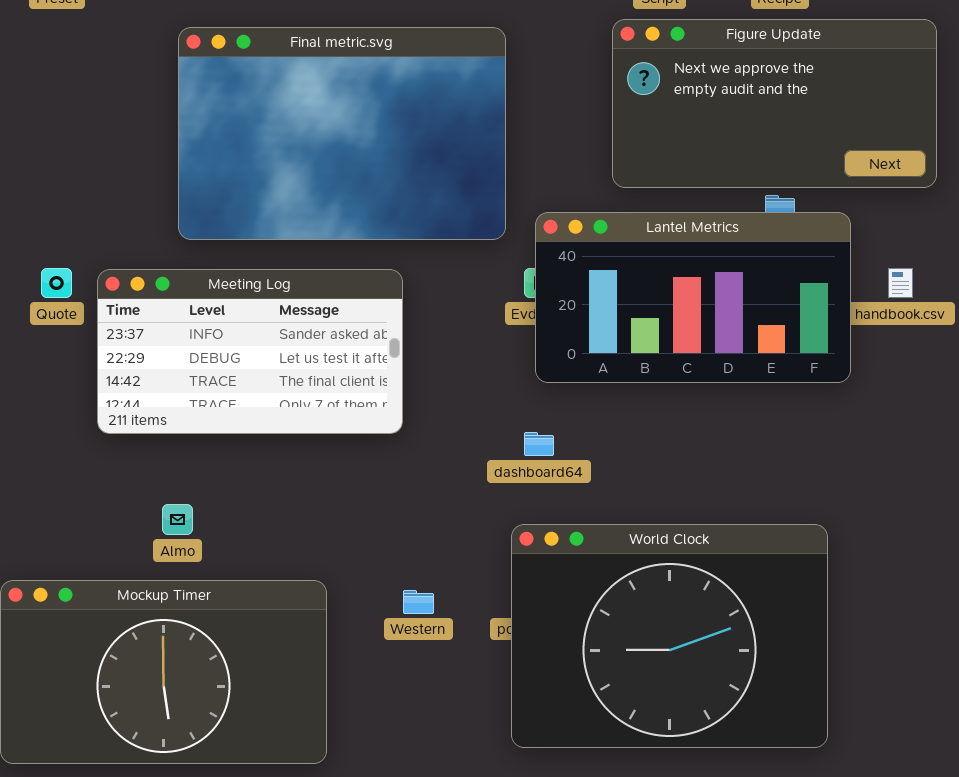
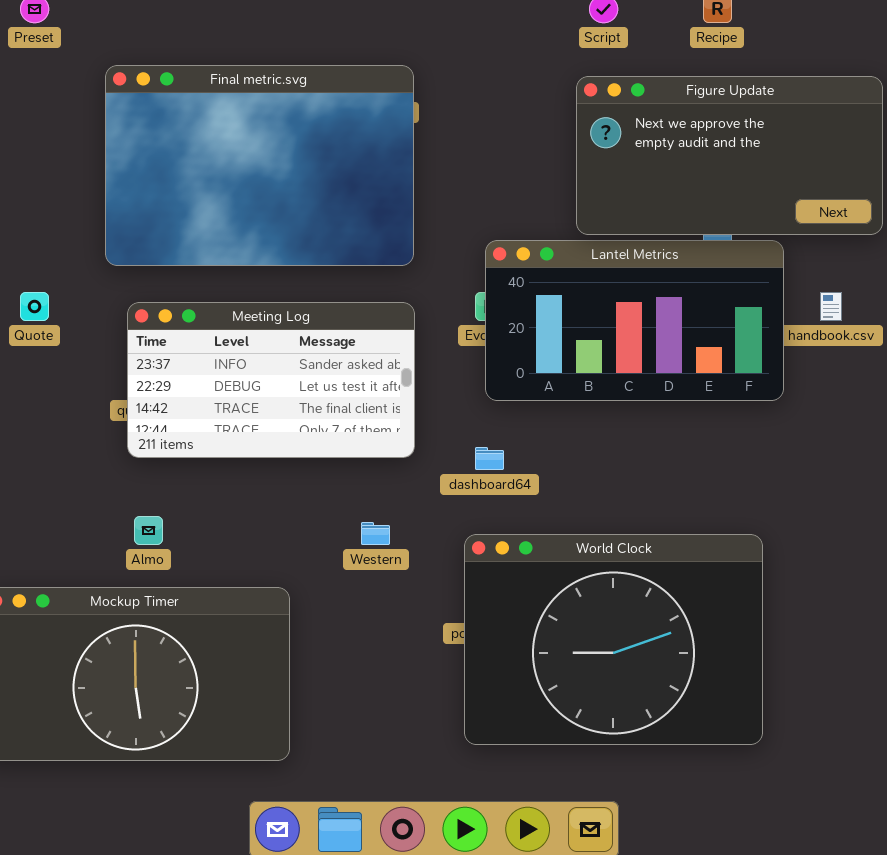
Figure Update: [612,19,937,188] -> [576,76,883,235], moved
Final metric.svg: [178,27,506,240] -> [105,65,414,266], moved
Meeting Log: [97,269,403,434] -> [127,302,415,458], moved
Western: [403,590,434,614] -> [361,522,390,545], moved

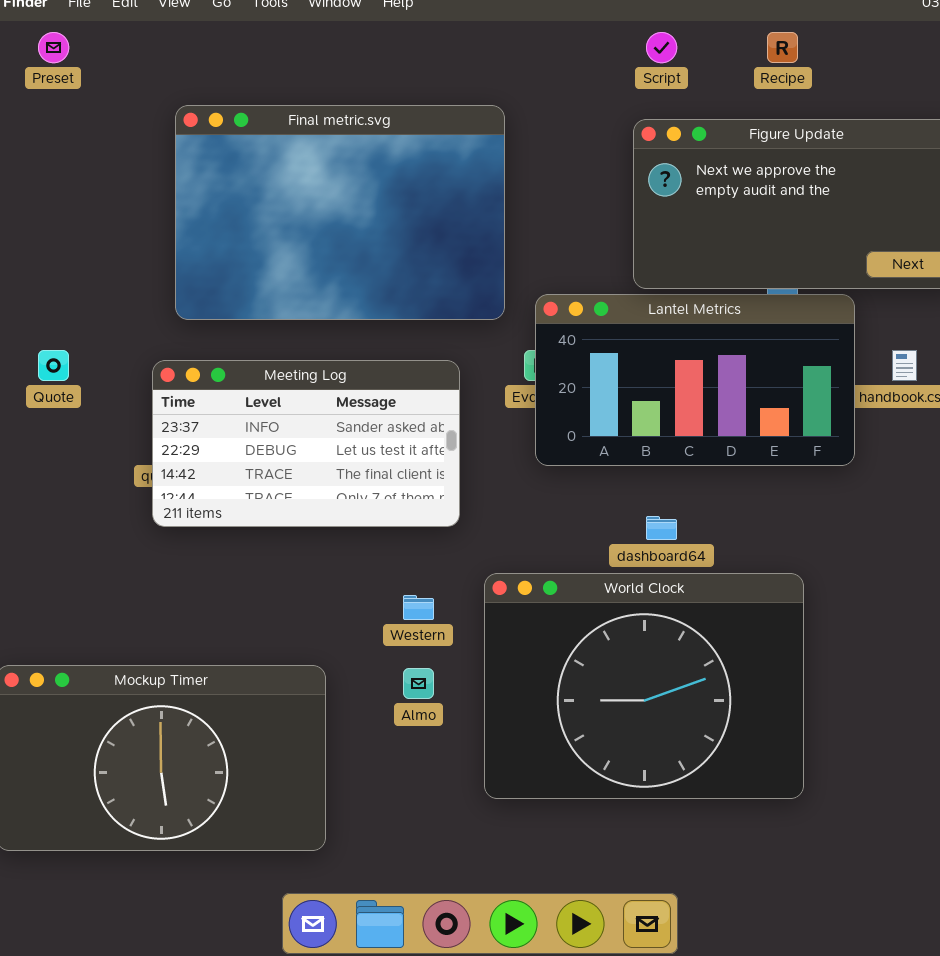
Final metric.svg: [105,65,414,266] -> [175,105,505,320], moved
dashboard64: [475,447,504,470] -> [646,516,677,540], moved
Almo: [134,516,163,545] -> [403,668,434,699], moved
World Clock: [464,534,763,745] -> [484,573,804,799], moved

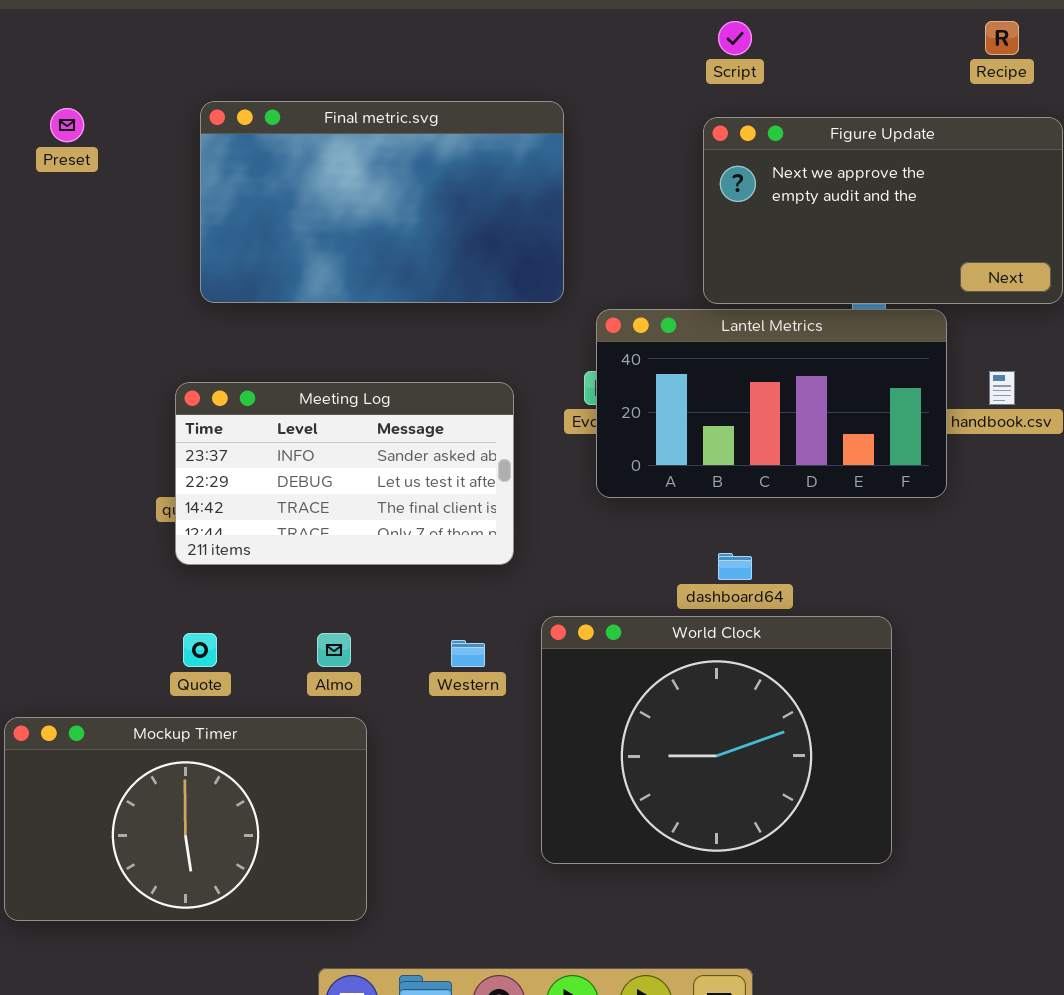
Preset: [38,32,69,63] -> [50,108,84,142], moved
Recipe: [767,32,798,63] -> [985,21,1019,55], moved
Final metric.svg: [175,105,505,320] -> [200,101,564,303], resized
Quote: [38,350,69,381] -> [183,633,217,667], moved
Almo: [403,668,434,699] -> [317,633,351,667], moved

